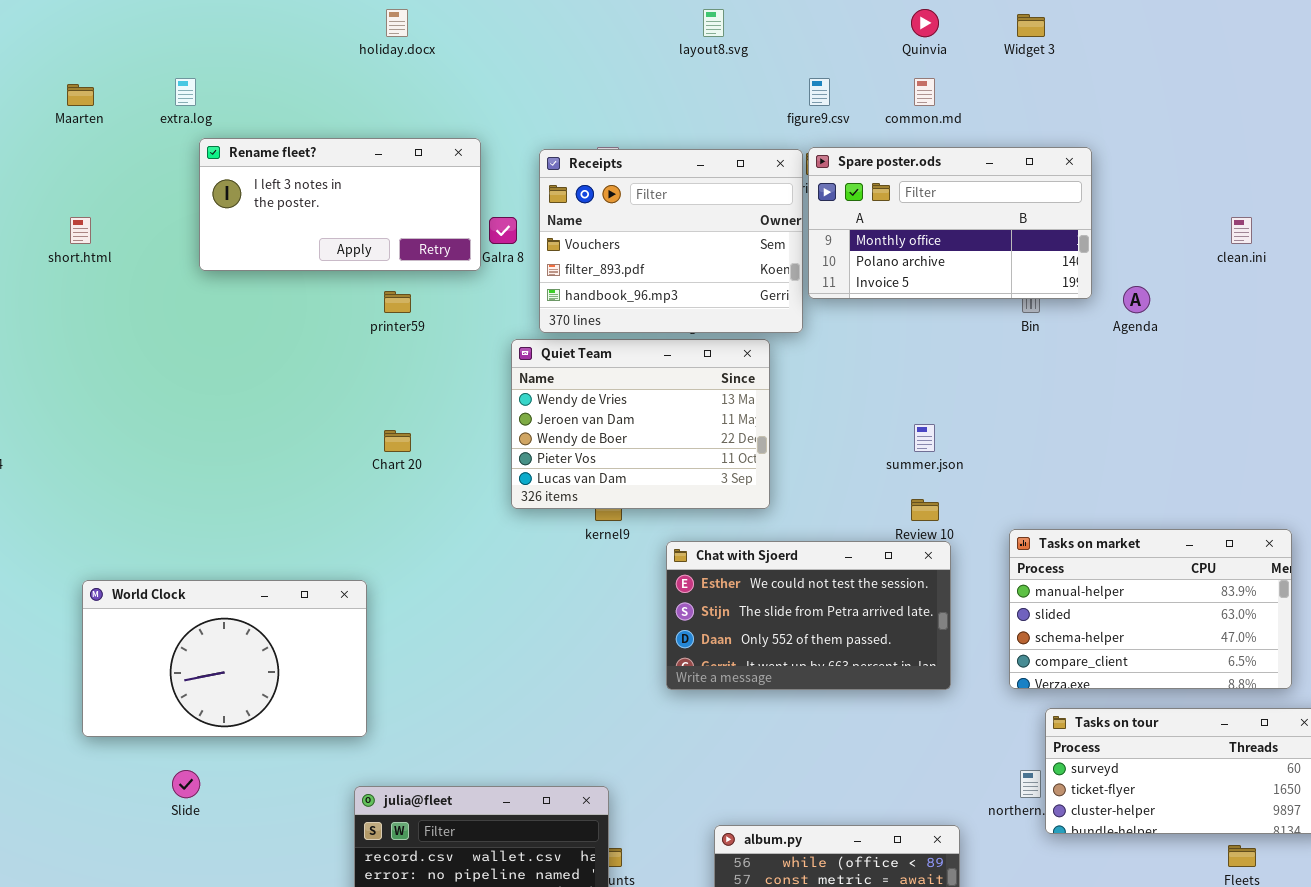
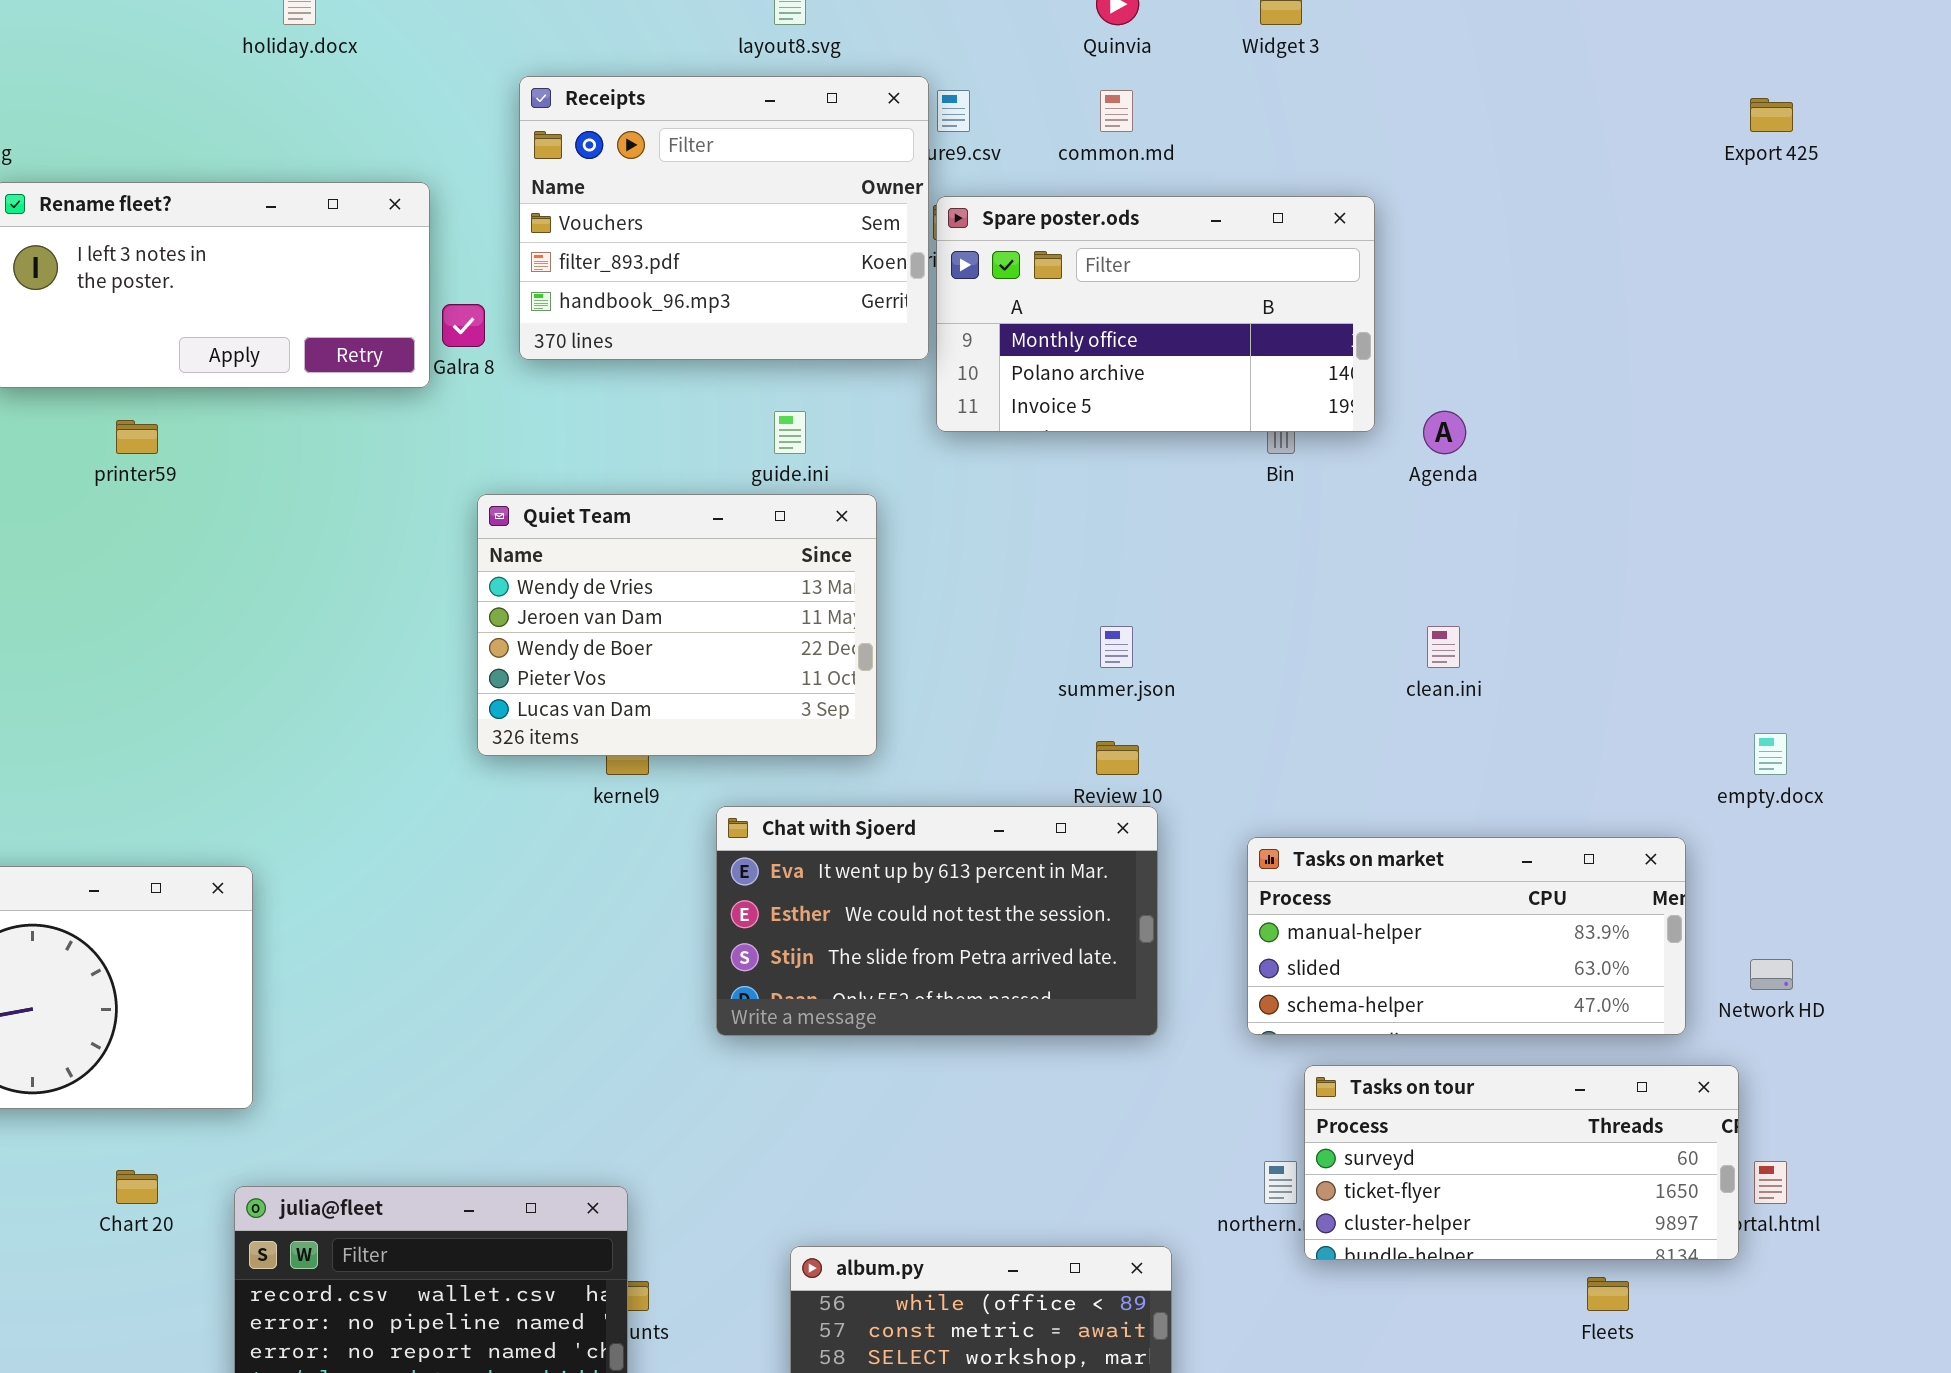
Receipts: [539,149,803,333] -> [519,76,929,360], moved
clean.ini: [1231,217,1252,244] -> [1427,626,1460,668], moved
printer59: [384,291,411,313] -> [116,420,158,454], moved
Chart 20: [384,430,411,452] -> [116,1170,158,1204], moved
Tasks on market: [1009,529,1292,689] -> [1247,837,1686,1035], resized
Chat with Sjoerd: [666,541,951,690] -> [716,806,1158,1036], scrolled up 1 row

